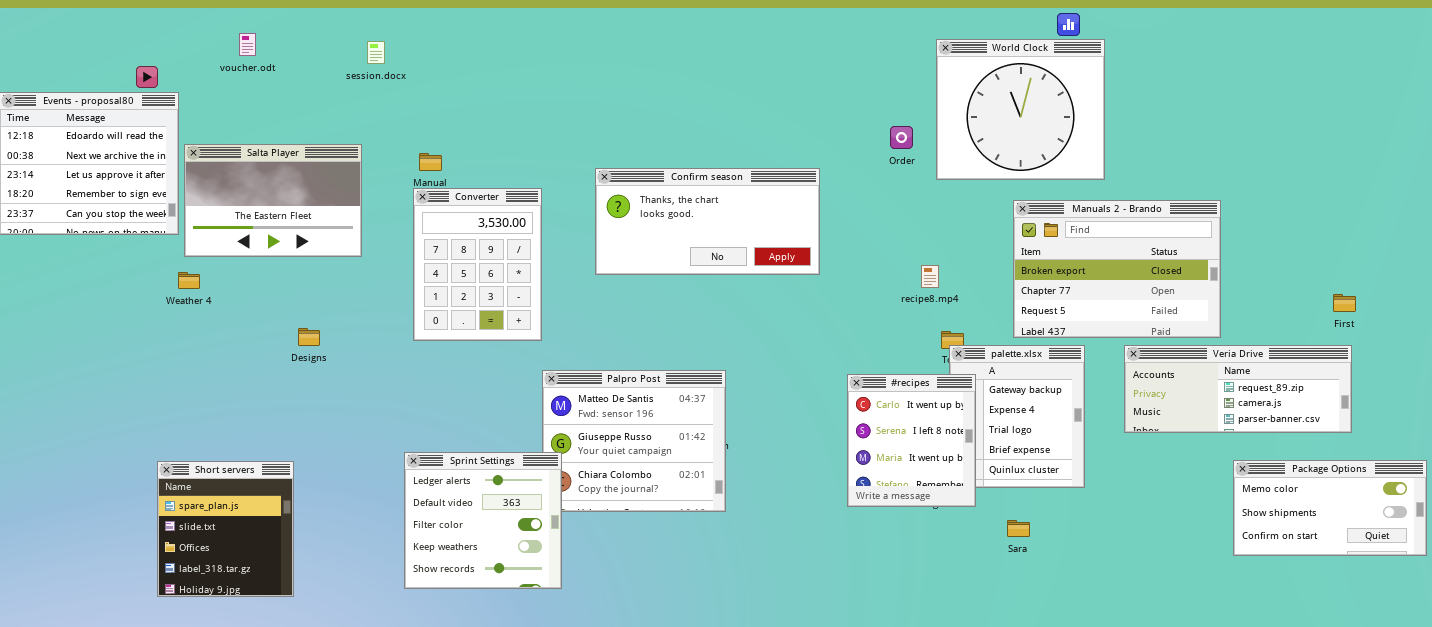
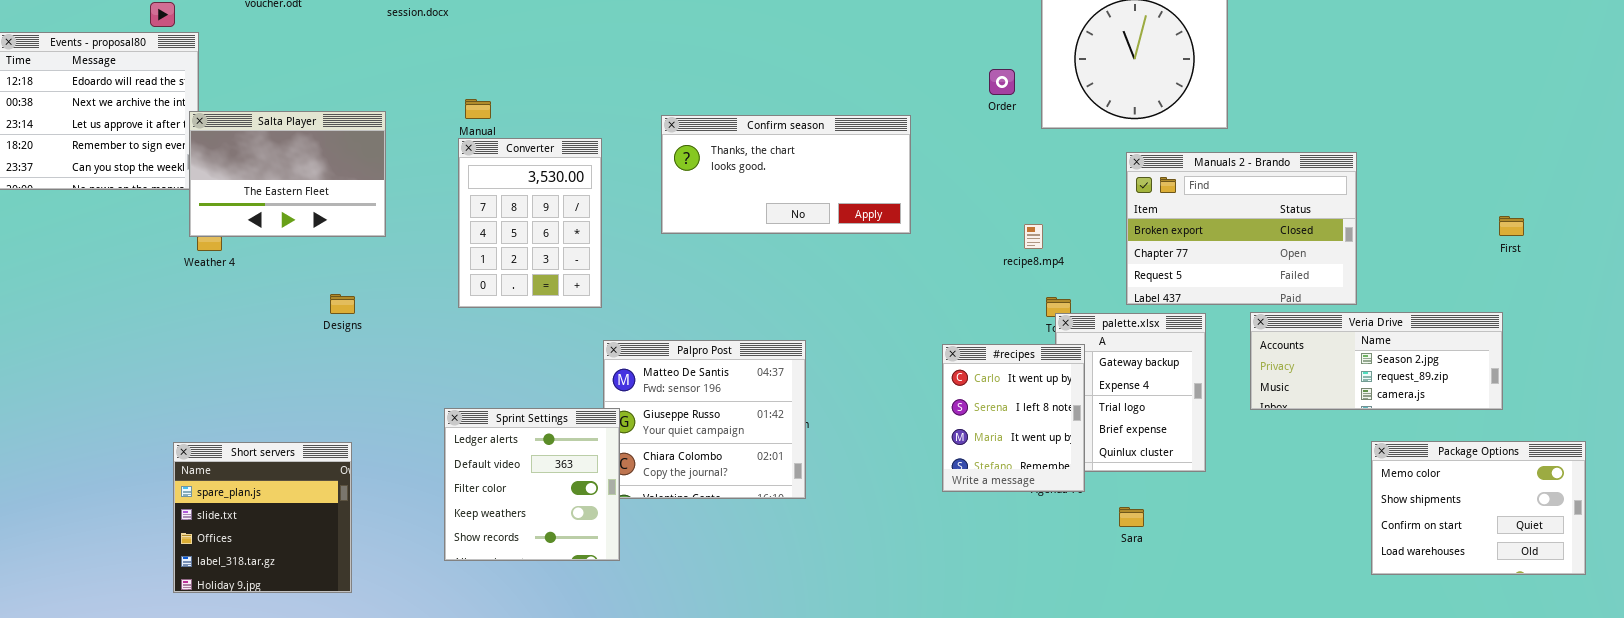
Salta Player: [184,144,362,257] -> [189,111,386,237], moved
First: [1333,294,1356,312] -> [1499,216,1524,236], moved
Veria Drive: [1124,345,1352,433] -> [1250,312,1503,410], scrolled up 1 row
Sprint Settings: [404,452,562,589] -> [444,408,620,561], moved
Package Options: [1233,460,1427,556] -> [1371,441,1586,575], resized
Short servers: [157,461,294,597] -> [173,442,352,593], resized

